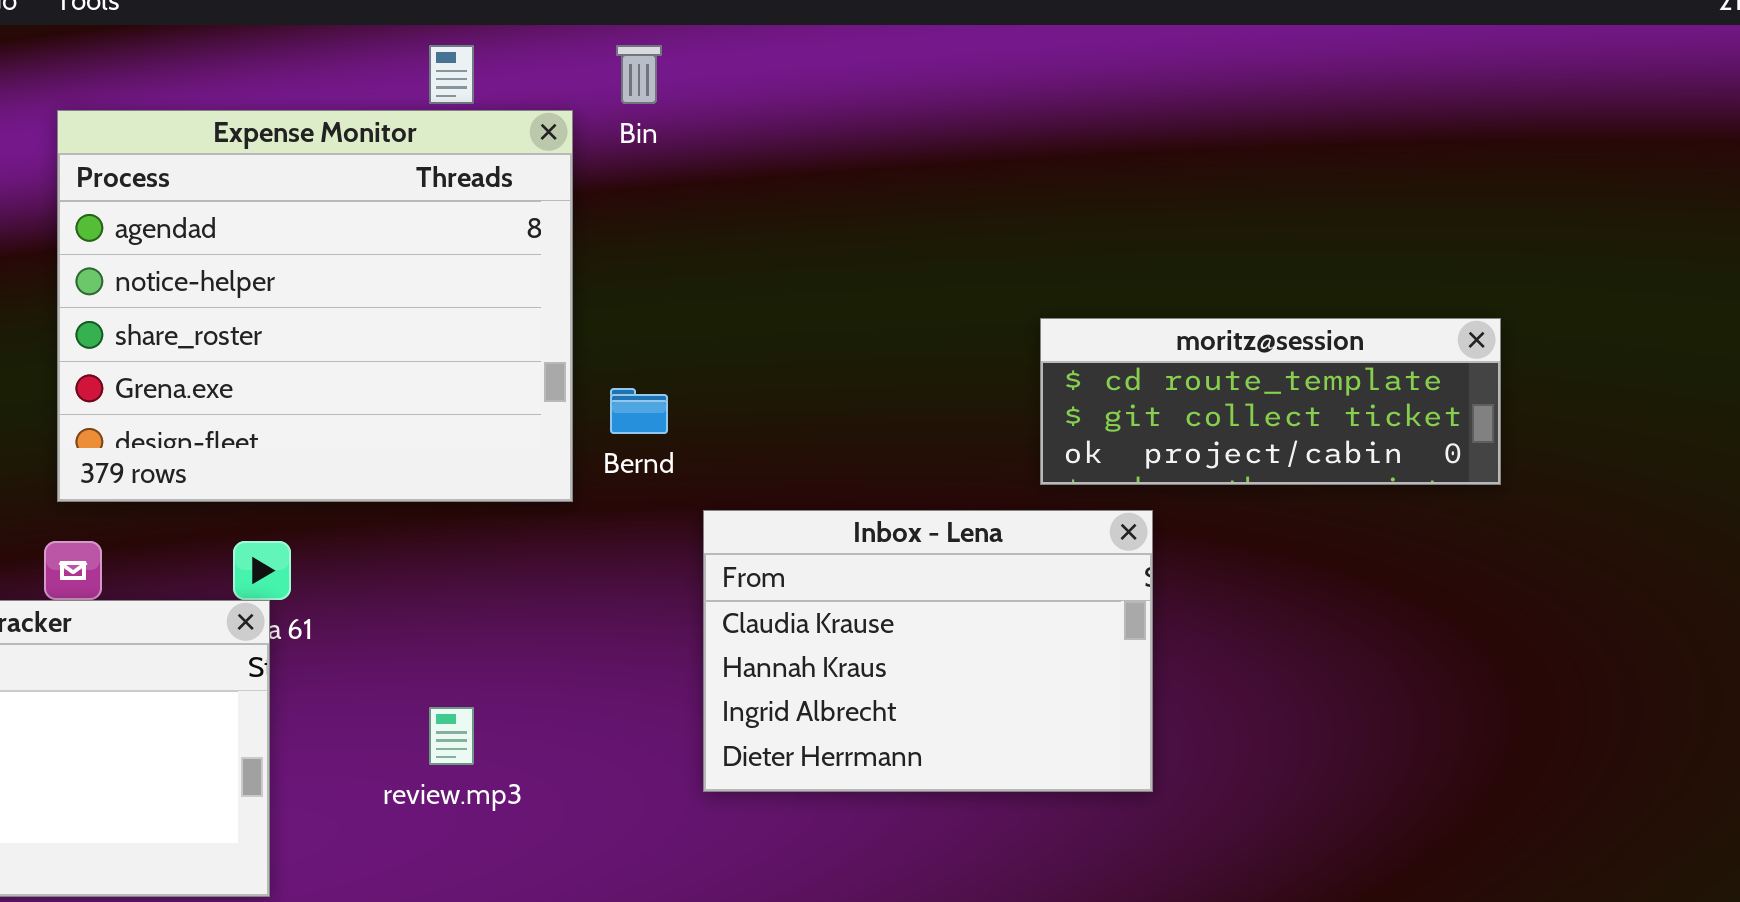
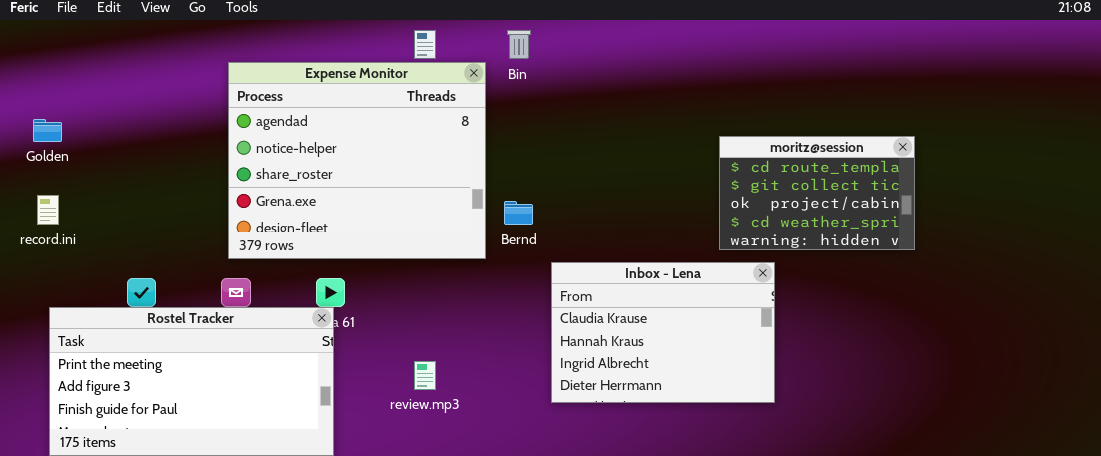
moritz@session: [1040,318,1501,485] -> [719,136,915,250], resized

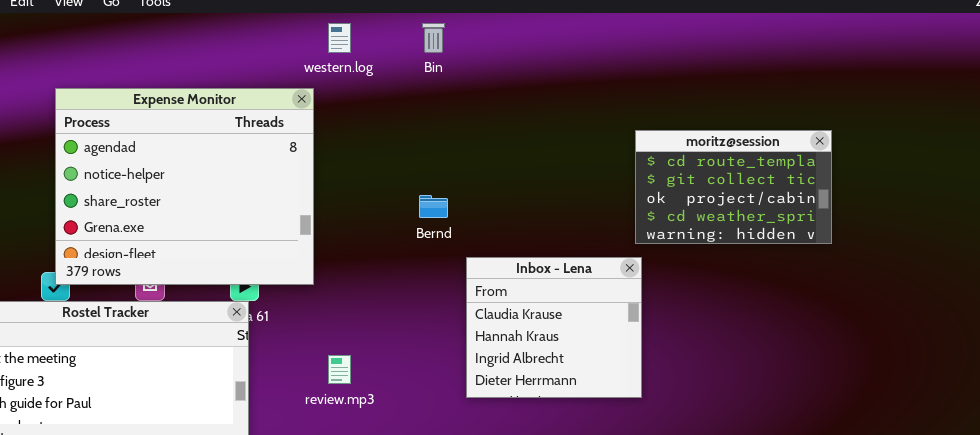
Expense Monitor: [228,62,486,259] -> [55,88,314,285], moved
Inbox - Lena: [551,262,775,403] -> [466,257,642,398], resized

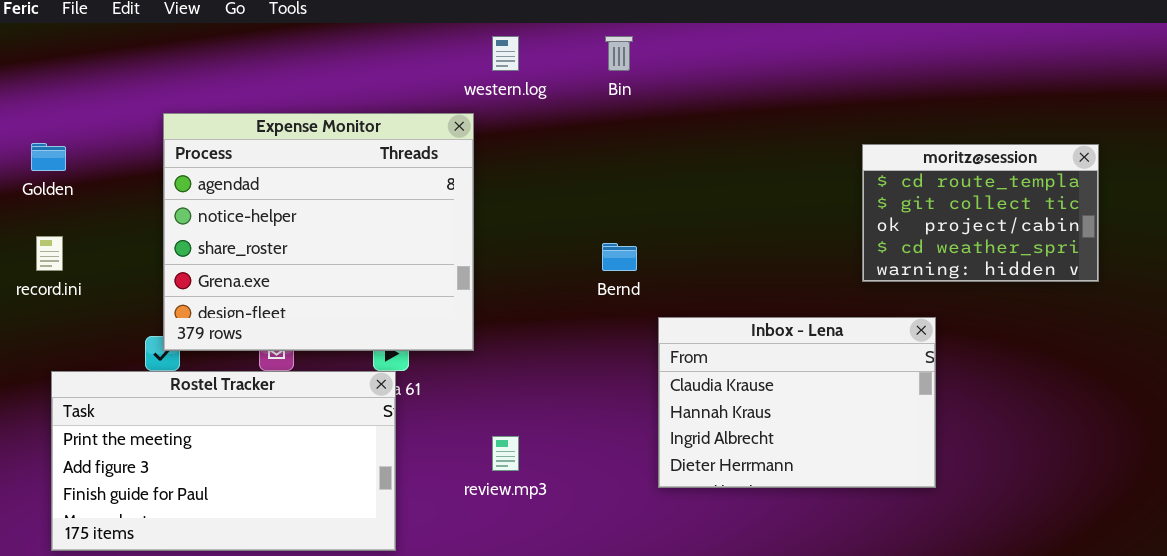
moritz@session: [635,130,832,244] -> [862,144,1099,282], moved
Inbox - Lena: [466,257,642,398] -> [658,317,936,488], resized

